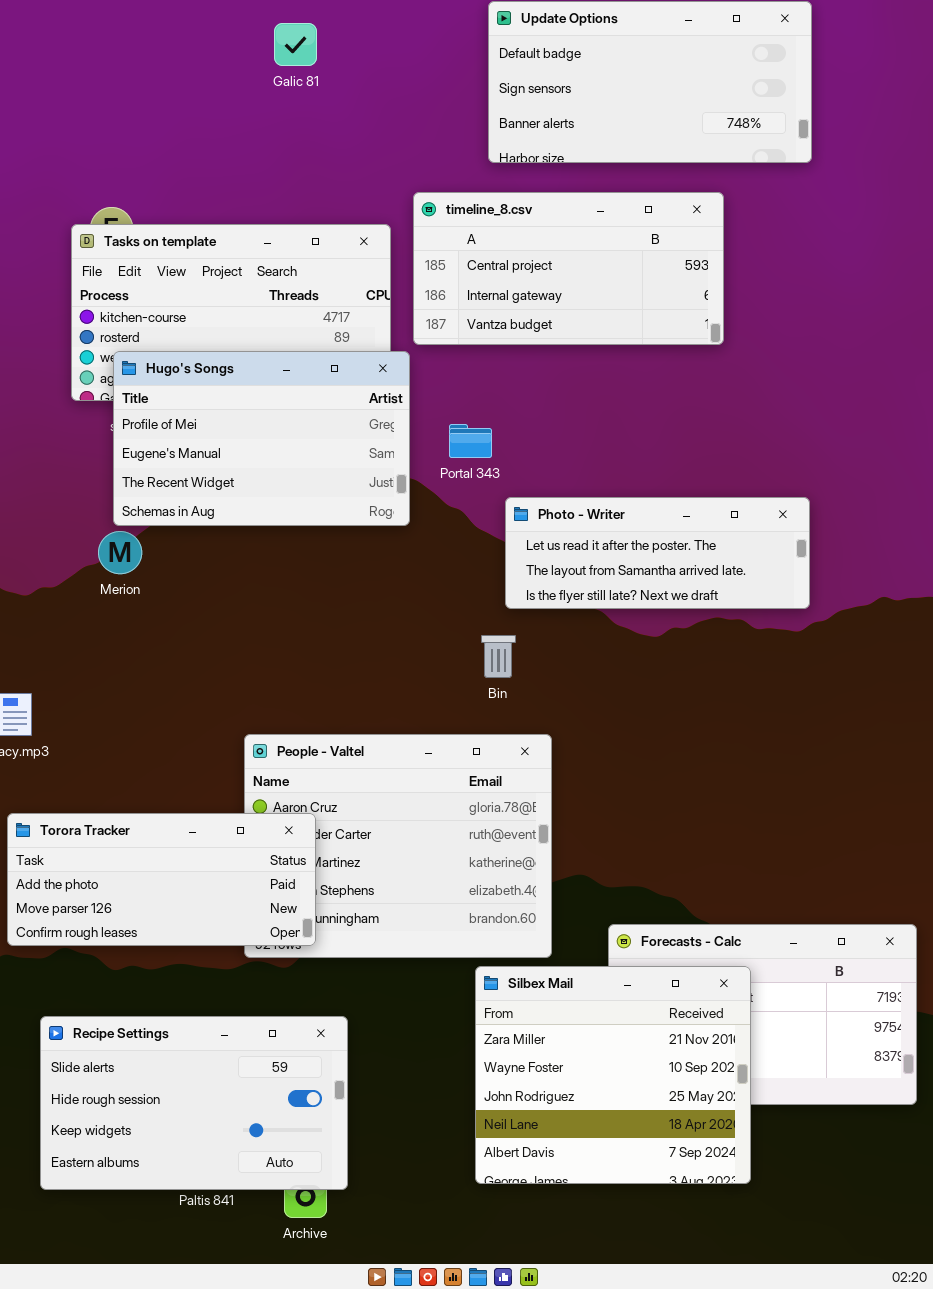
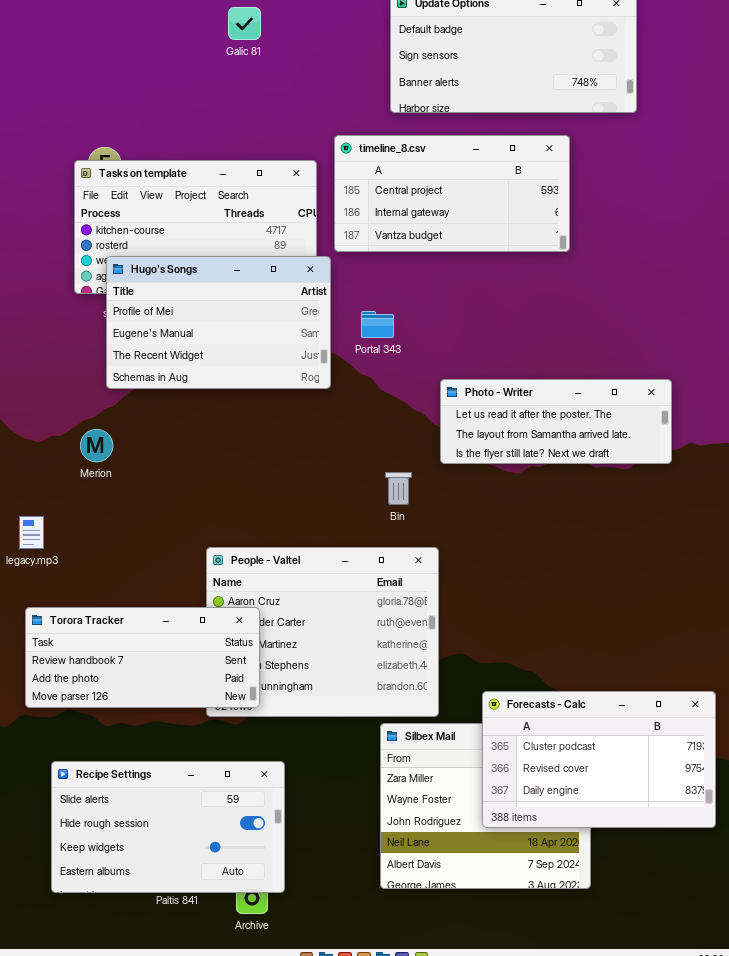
Photo - Writer: [505,497,810,609] -> [440,379,672,464], moved
Merion: [98,531,142,574] -> [80,429,113,462], moved
Torora Tracker: [7,813,316,946] -> [25,607,260,708], scrolled up 1 row
Forecasts - Calc: [608,924,917,1105] -> [482,691,716,828], raised

